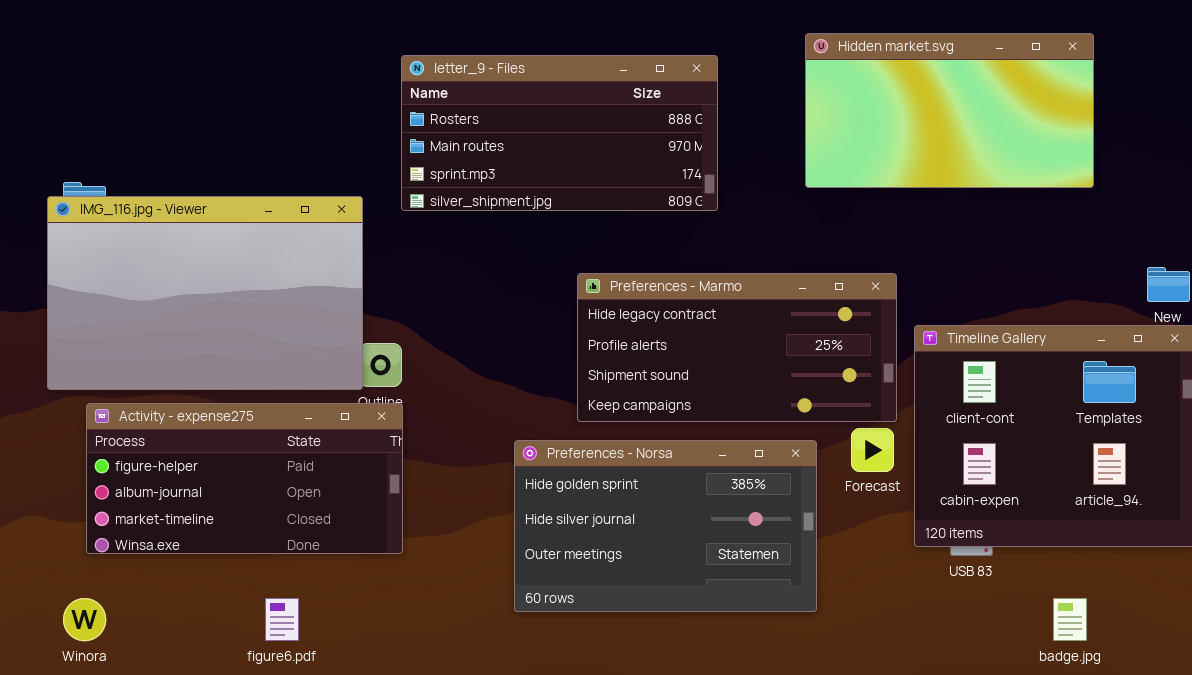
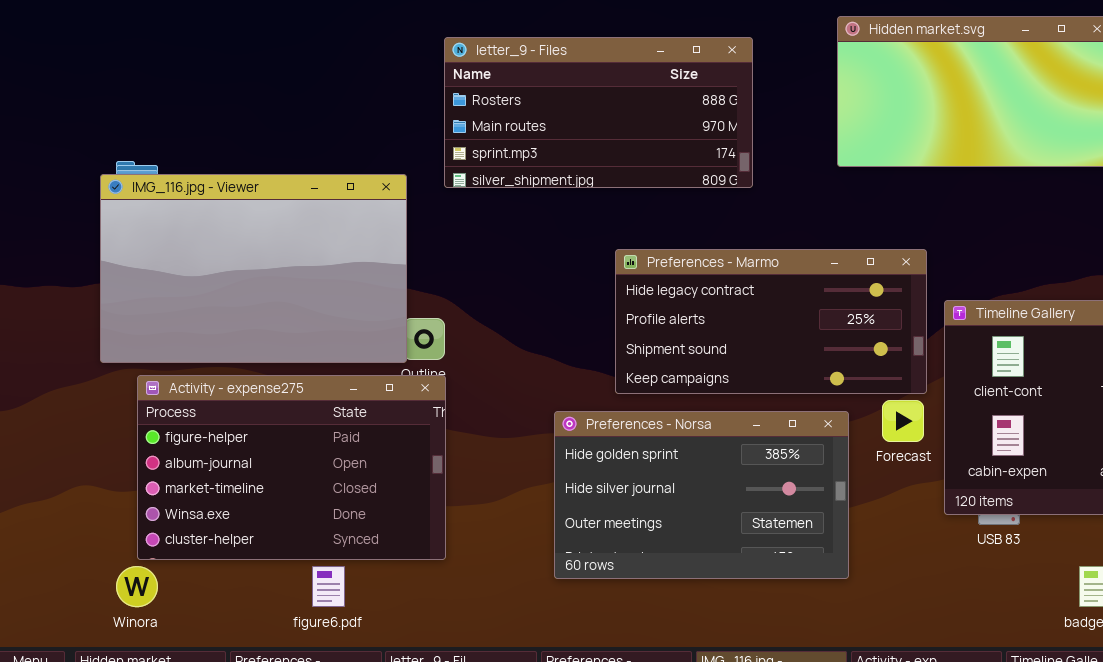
Activity - expense275: [86,403,403,554] -> [137,375,446,560], resized

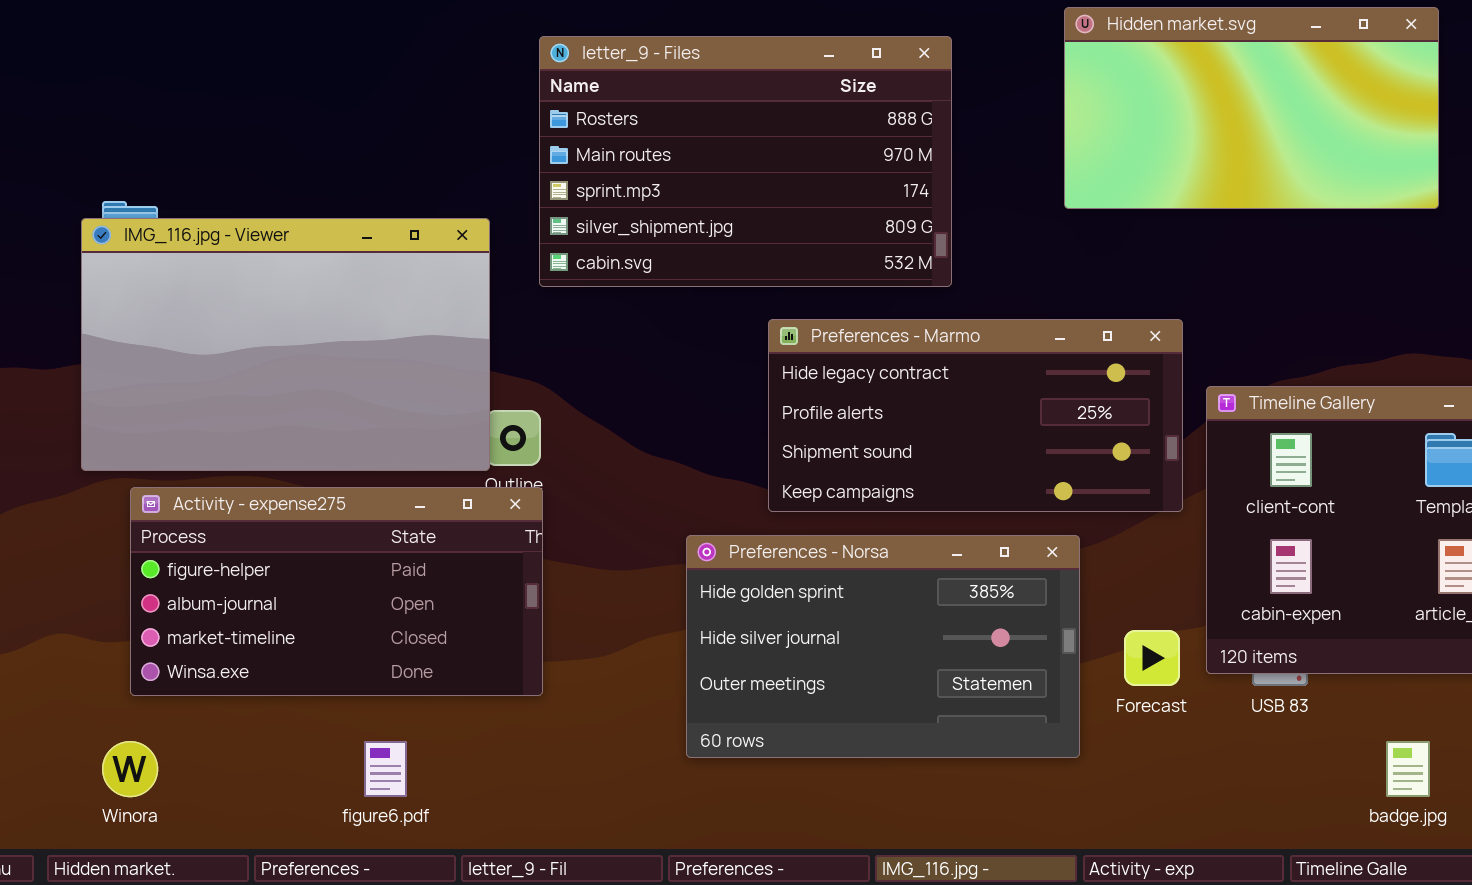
letter_9 - Files: [444,37,753,188] -> [539,36,952,287], resized
Activity - expense275: [137,375,446,560] -> [130,487,543,696], resized
Forecast: [882,400,924,442] -> [1124,630,1180,686], moved

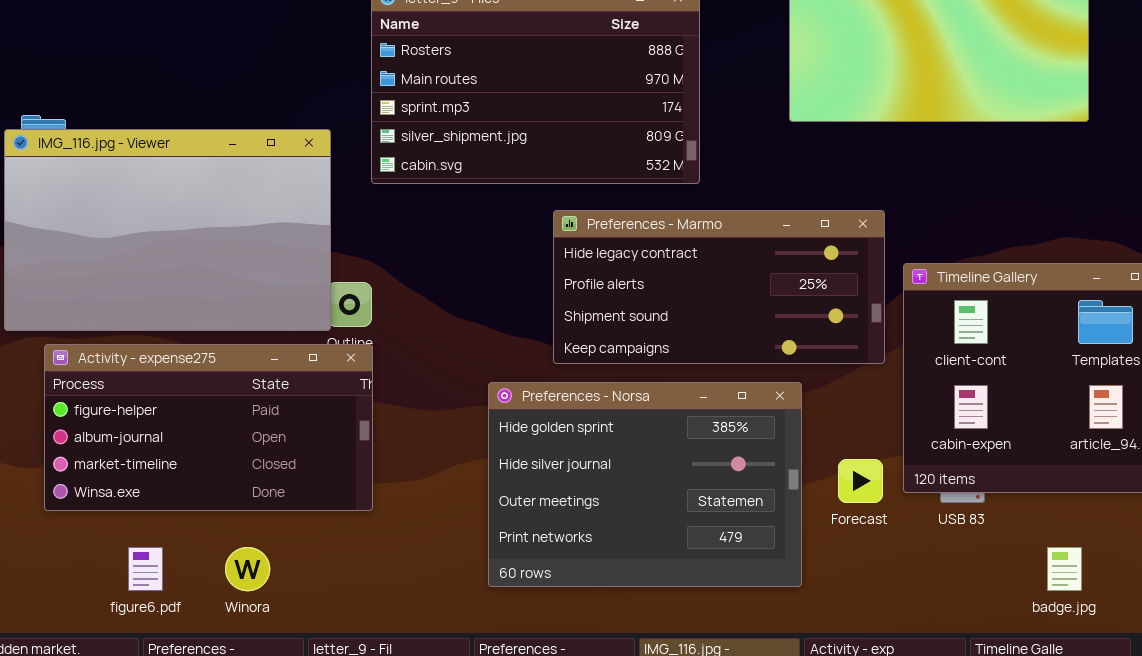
Preferences - Norsa: [686,535,1080,758] -> [488,382,802,587], resized
Winora: [102,741,158,797] -> [225,547,270,591], moved
figure6.pdf: [364,741,407,797] -> [128,547,163,591], moved

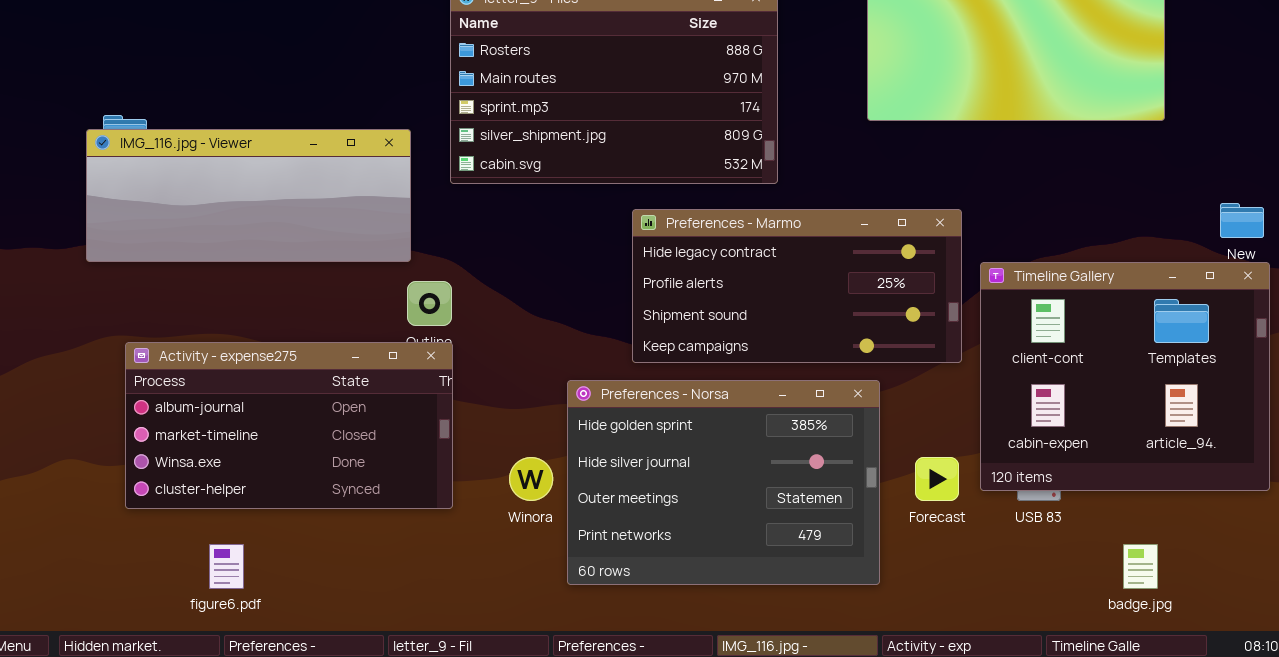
IMG_116.jpg - Viewer: [4,129,331,331] -> [86,129,411,262], resized
Activity - expense275: [44,344,373,511] -> [125,342,453,509], scrolled down 1 row
Winora: [225,547,270,591] -> [509,457,553,501], moved

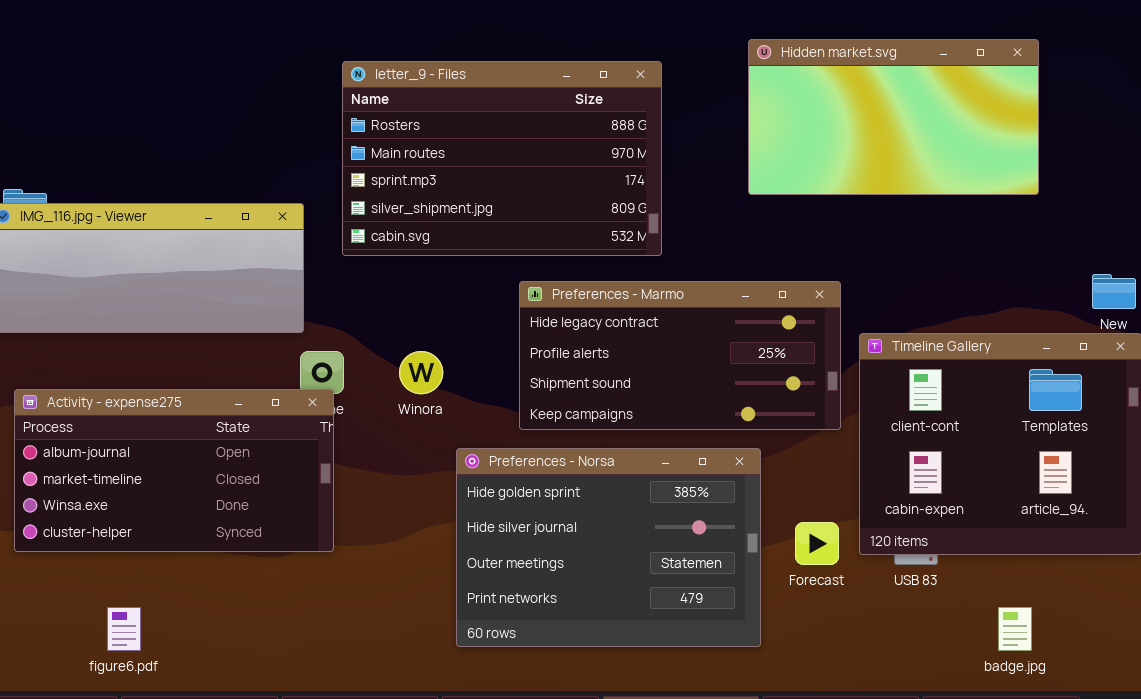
Activity - expense275: [125,342,453,509] -> [14,389,334,552], moved
Winora: [509,457,553,501] -> [399,351,443,394], moved

